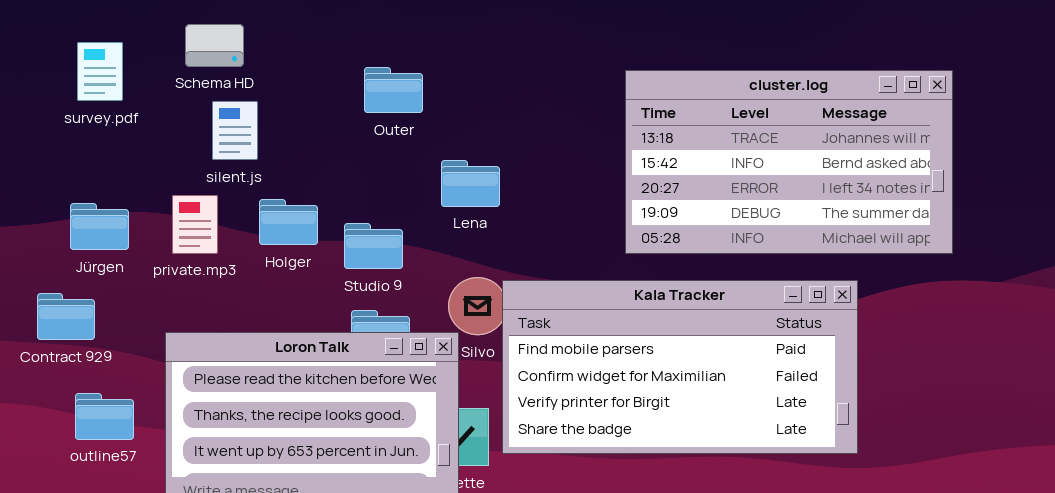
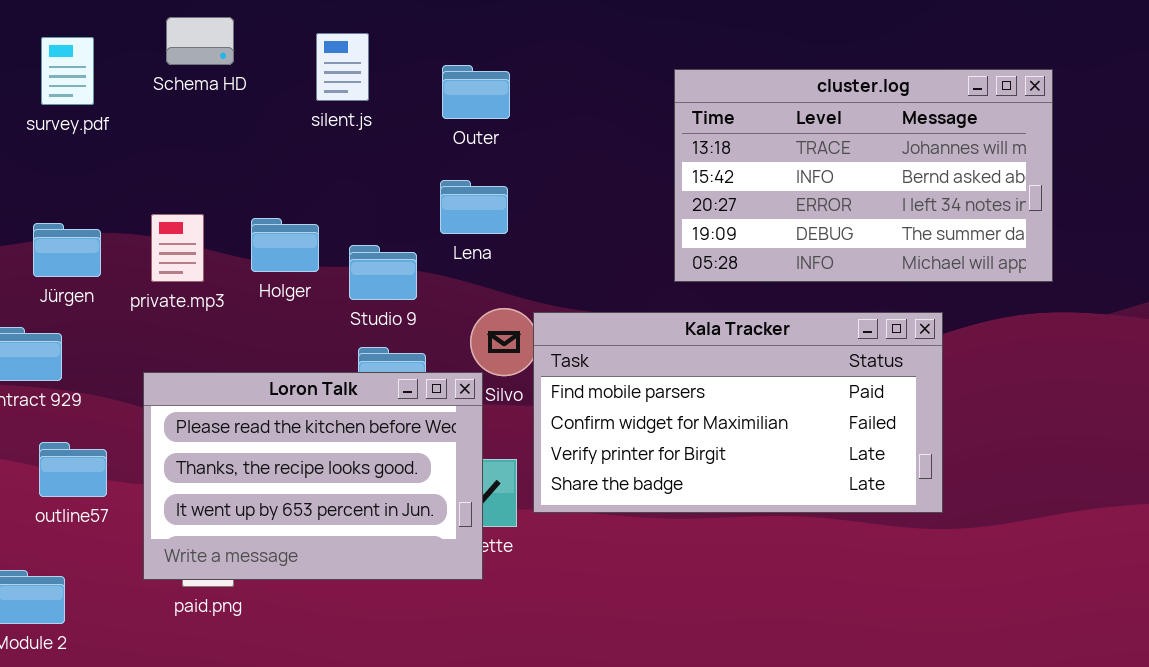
Outer: [364,67,423,113] -> [442,65,510,119], moved
silent.js: [212,101,258,160] -> [316,33,369,101], moved
Lena: [441,160,500,207] -> [440,180,508,234], moved

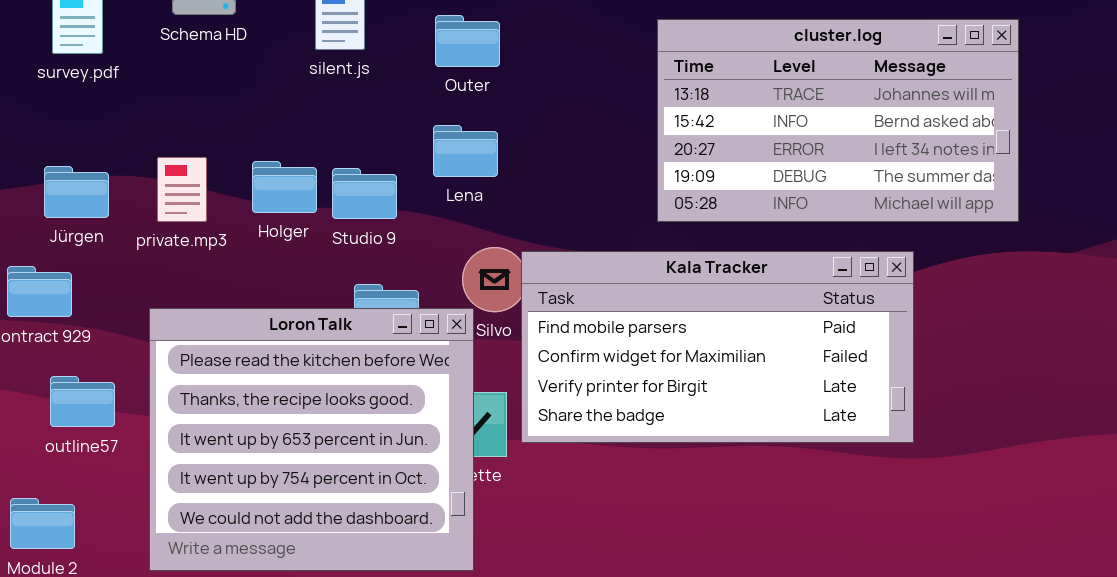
Studio 9: [349,245,417,300] -> [332,168,397,219], moved
Loron Talk: [143,372,483,580] -> [149,308,474,571], resized

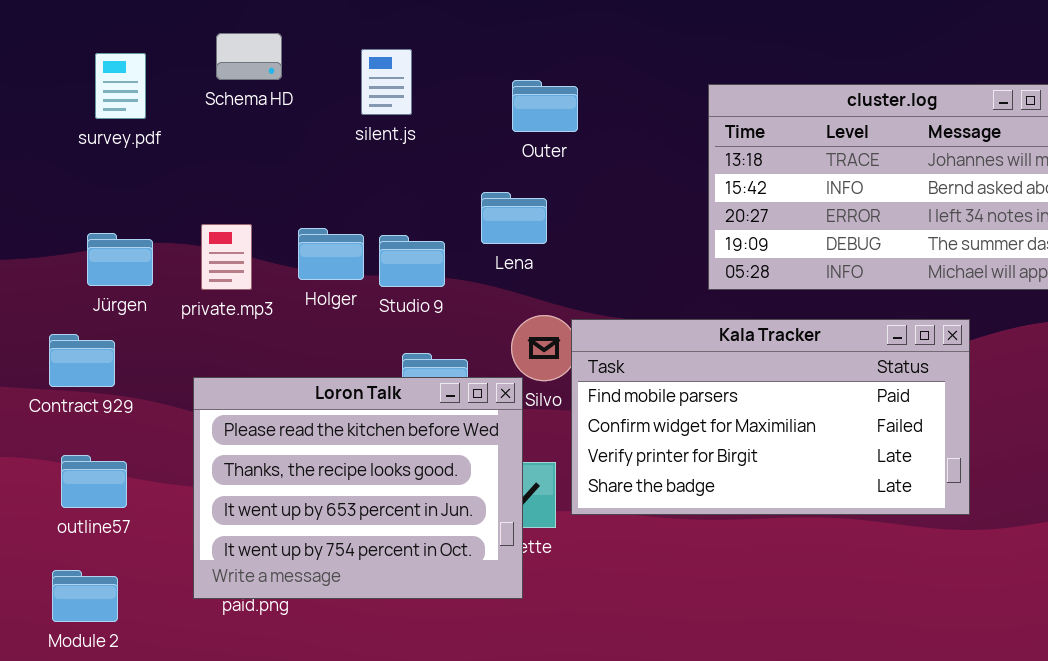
Outer: [435,15,500,67] -> [512,80,578,132], moved
Loron Talk: [149,308,474,571] -> [193,377,523,599], resized
outline57: [50,376,115,427] -> [61,455,127,508], moved

